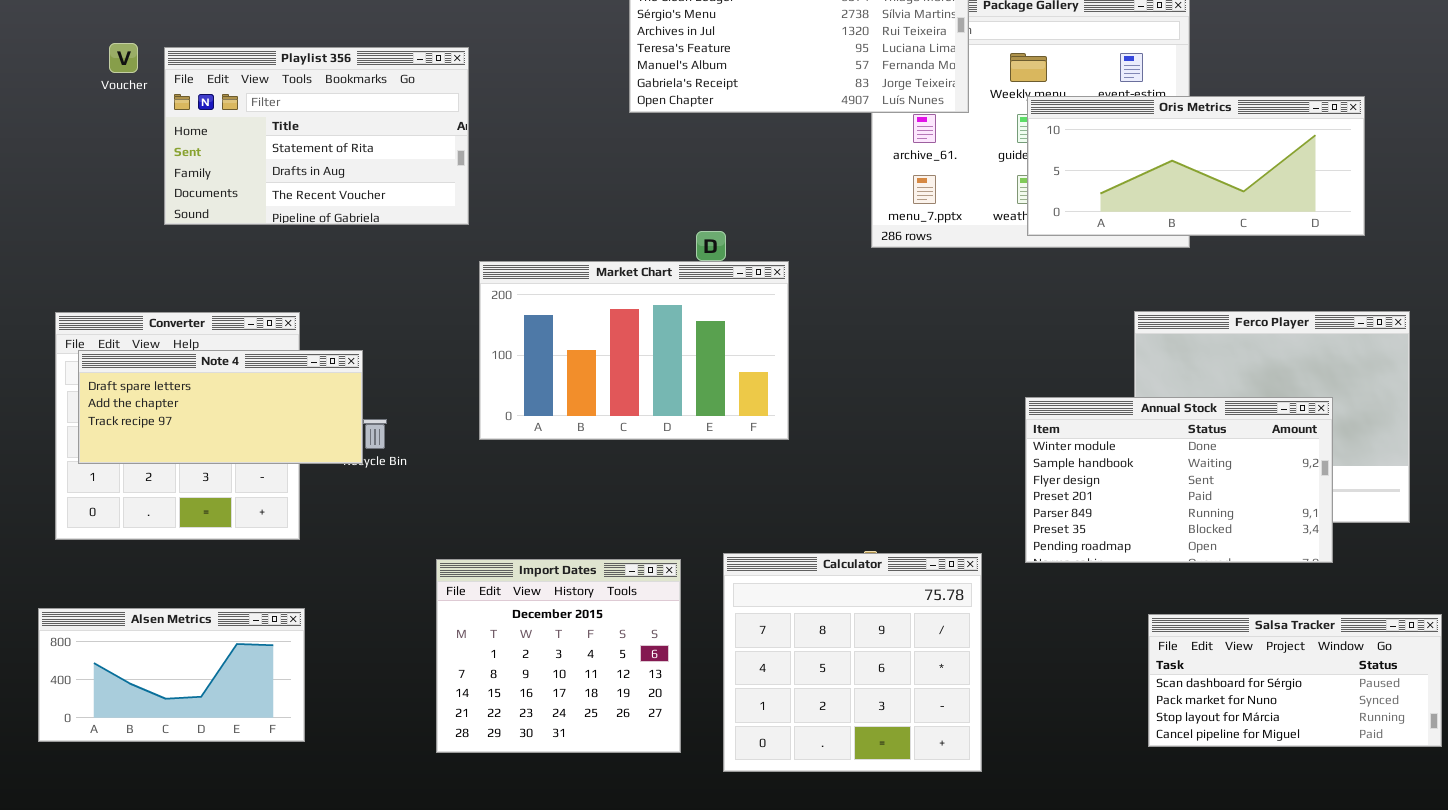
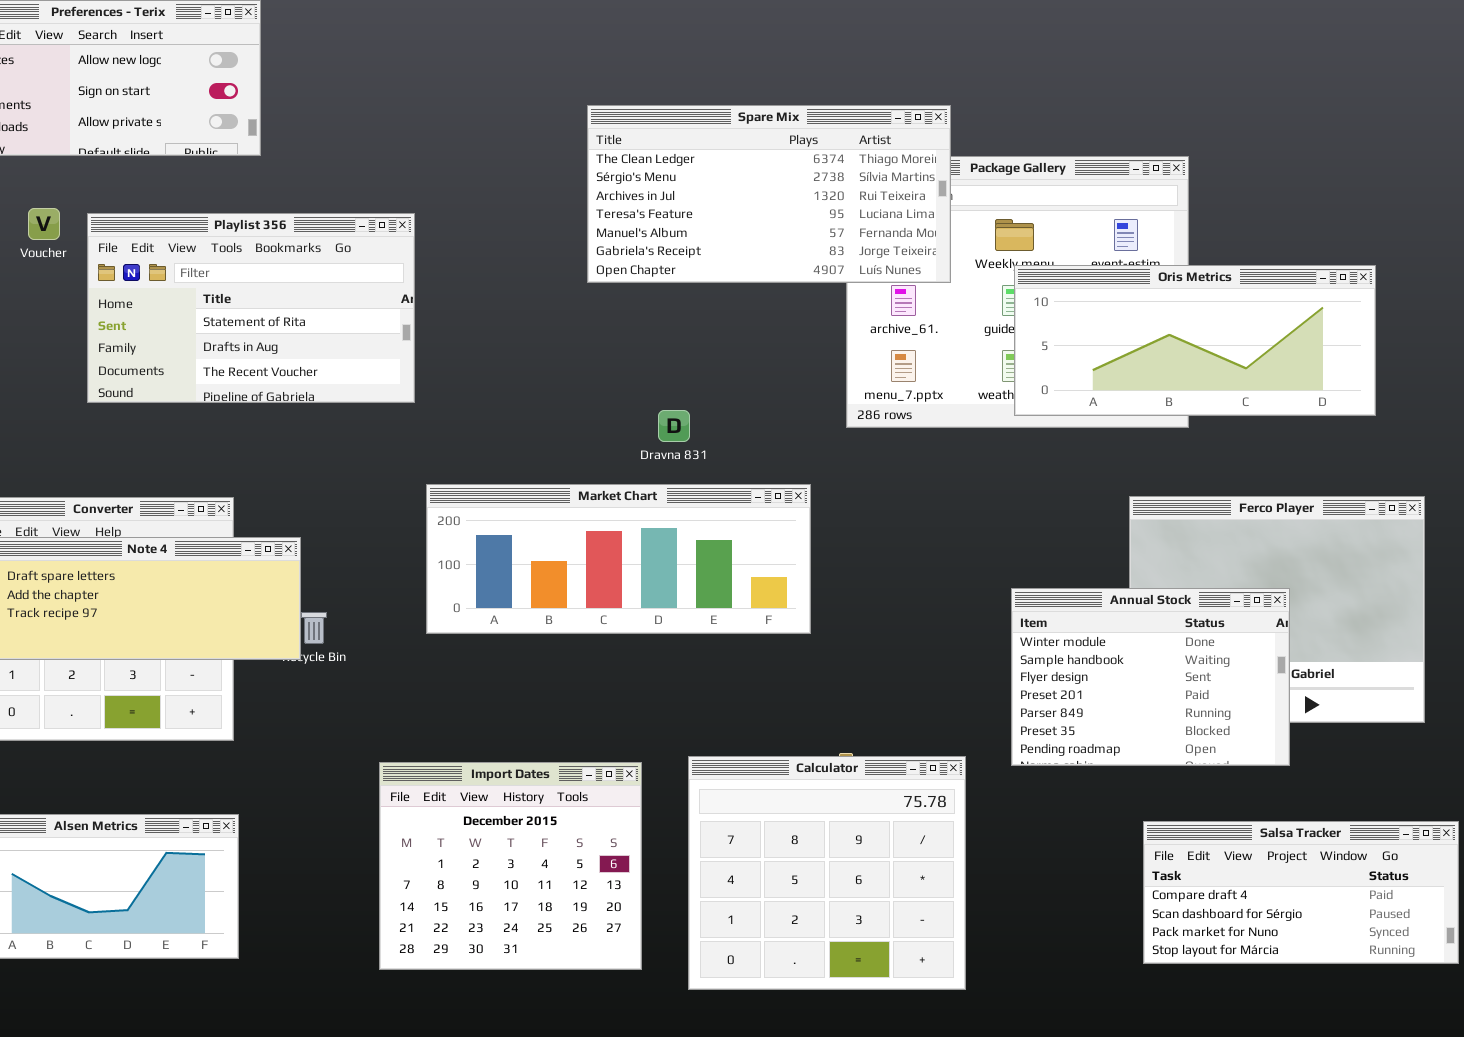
Market Chart: [479,261,789,440] -> [426,484,811,634], resized
Annual Stock: [1025,397,1333,563] -> [1011,588,1290,766], resized
Salsa Tracker: [1148,614,1442,747] -> [1143,821,1459,964], scrolled up 1 row

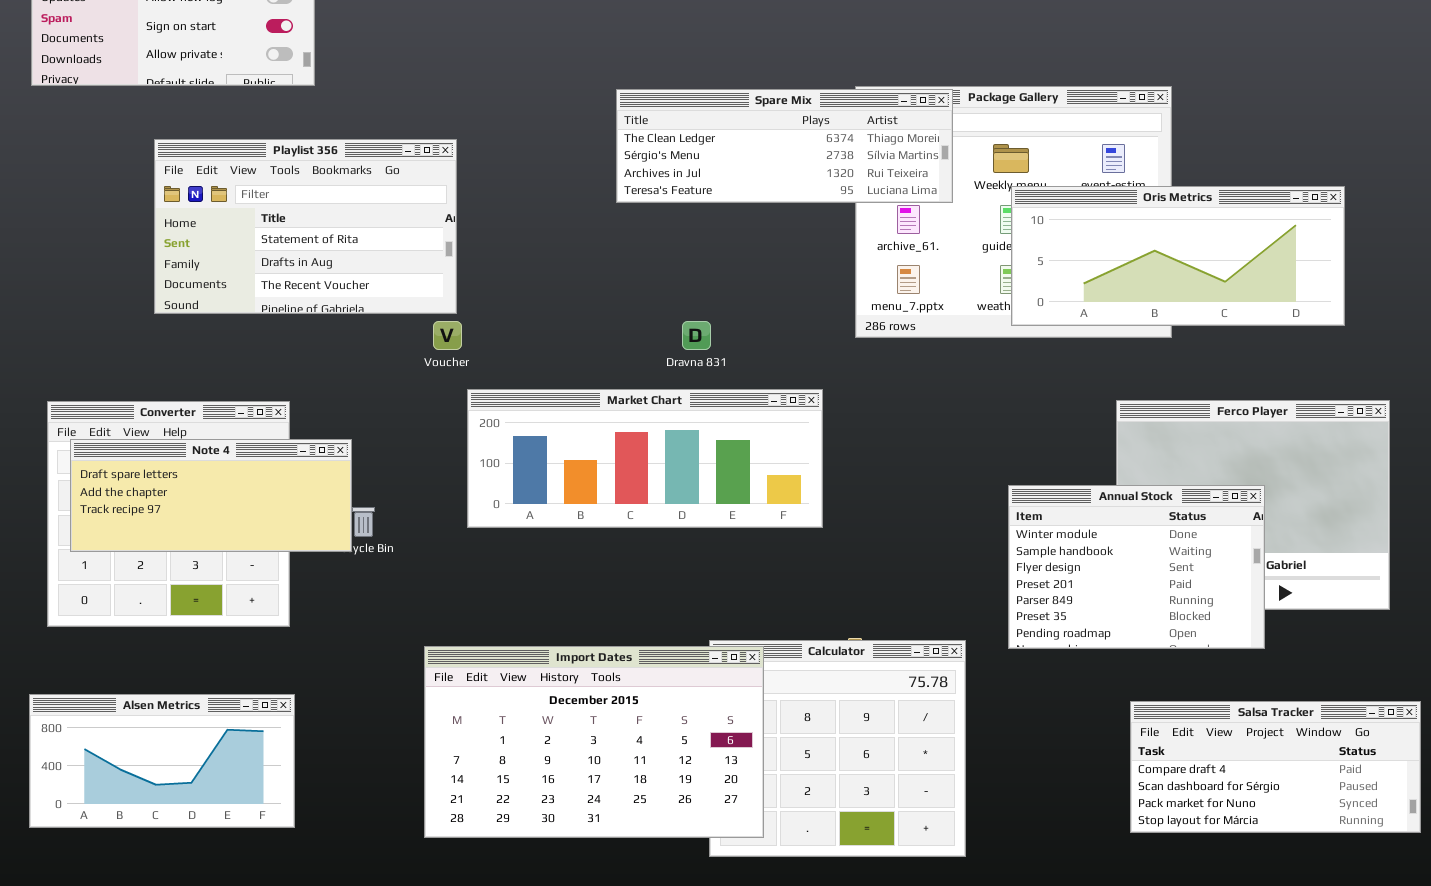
Spare Mix: [587,105,951,283] -> [616,89,953,203], resized
Voucher: [28,208,60,240] -> [433,321,462,350], moved
Import Dates: [379,762,642,970] -> [424,646,764,838], resized

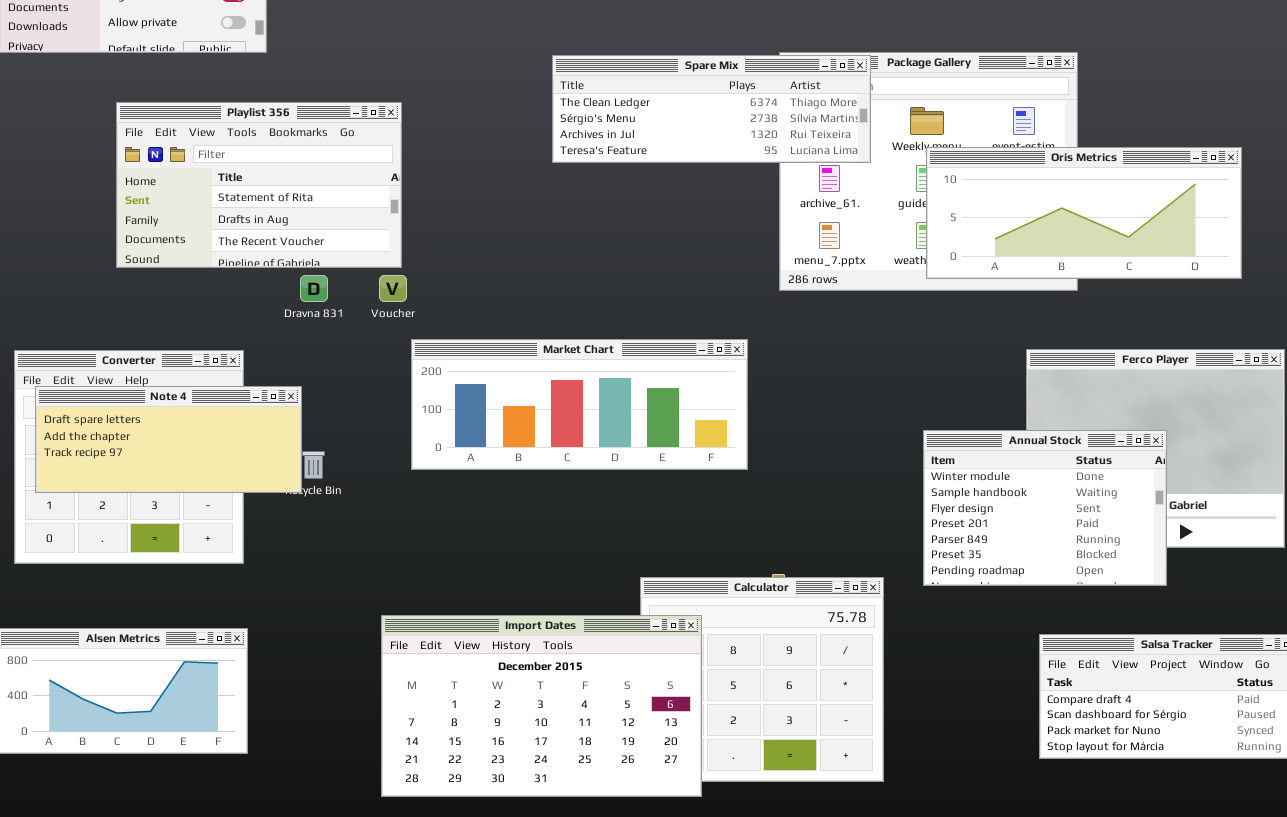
Dravna 831: [682,321,711,350] -> [300,275,328,302], moved
Import Dates: [424,646,764,838] -> [381,615,702,797], moved

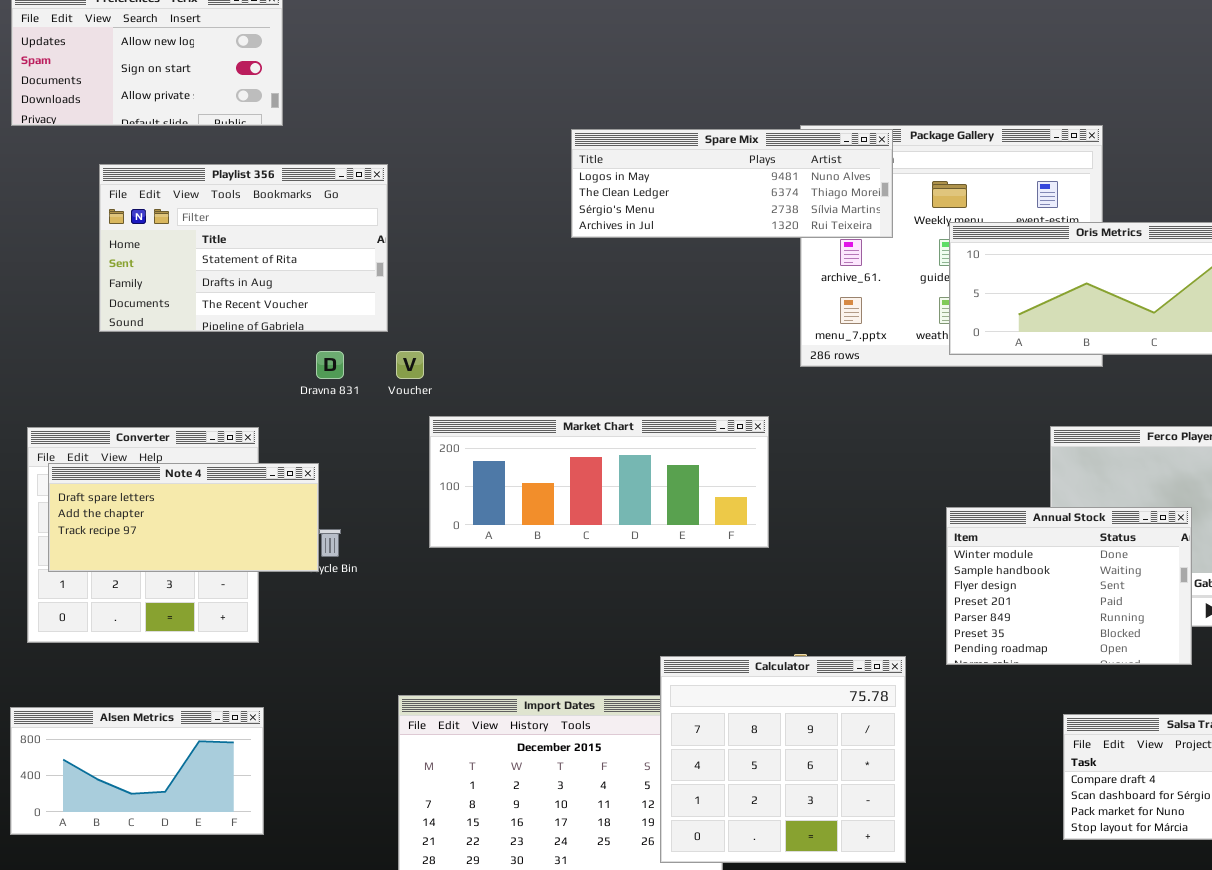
Spare Mix: [552,55,871,163] -> [571,129,893,238], scrolled up 1 row
Playlist 356: [116,102,402,268] -> [99,164,388,332], moved
Calculator: [640,577,884,782] -> [660,656,906,863], raised

